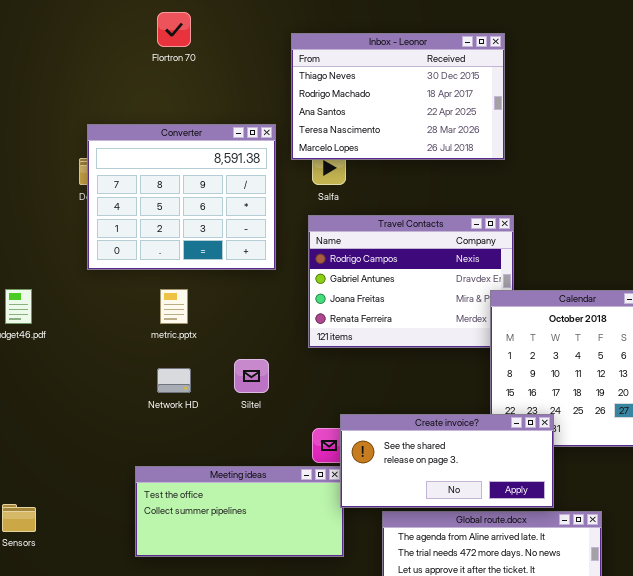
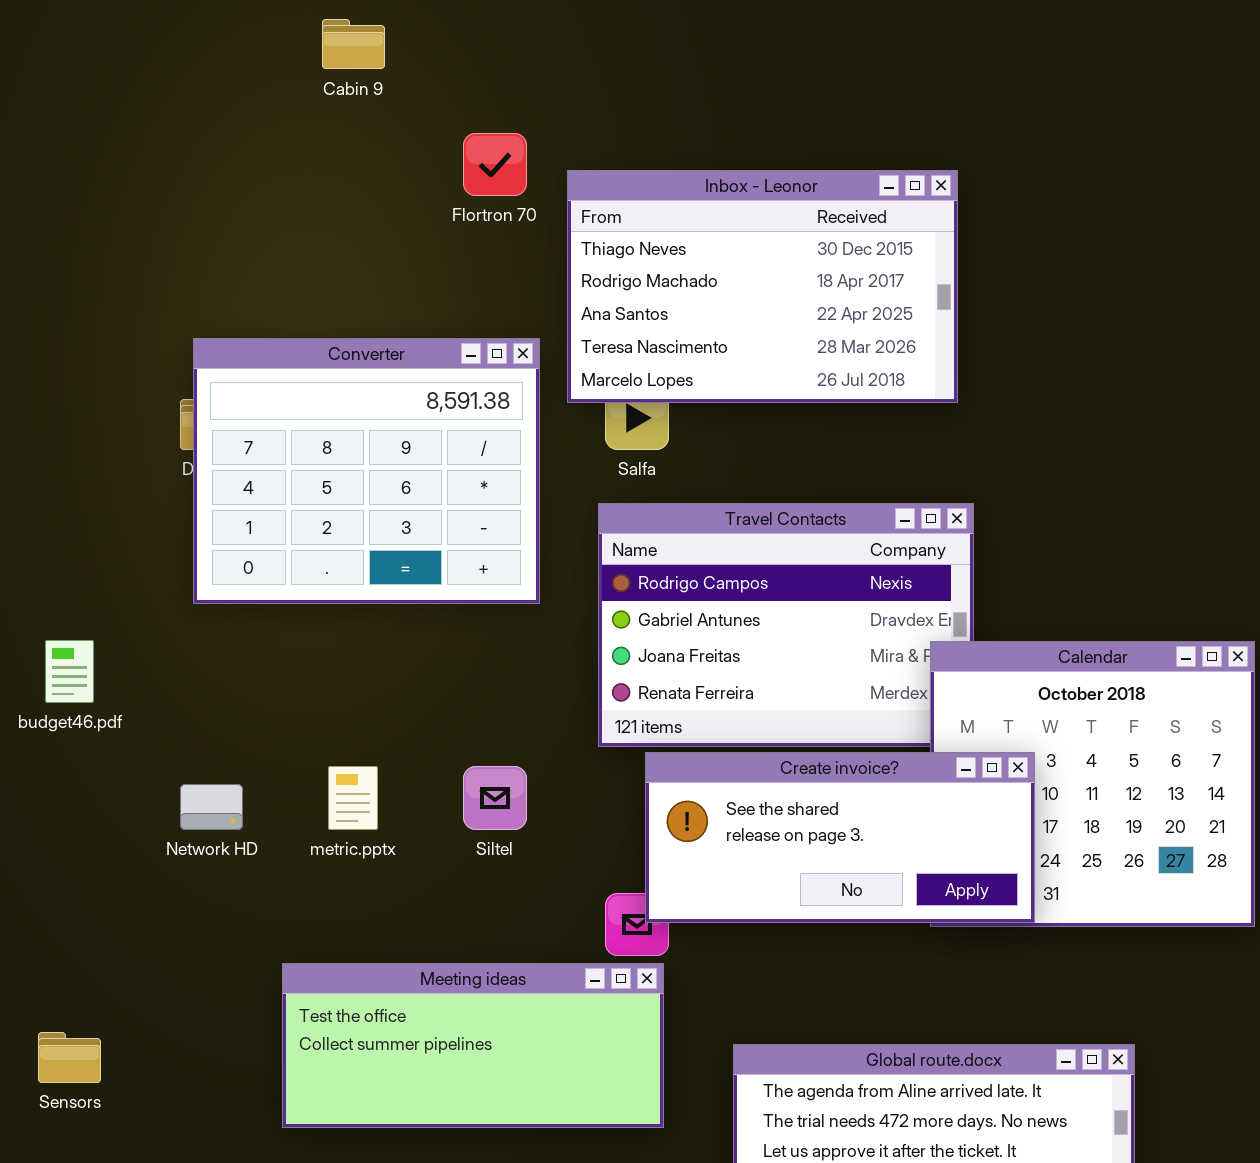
Flortron 70: [157,12,191,47] -> [463,133,527,196], moved
metric.pptx: [160,289,188,324] -> [328,766,378,830], moved
Network HD: [157,368,191,393] -> [180,784,243,830], moved
Create invoice?: [340,414,554,508] -> [645,752,1035,923], moved

